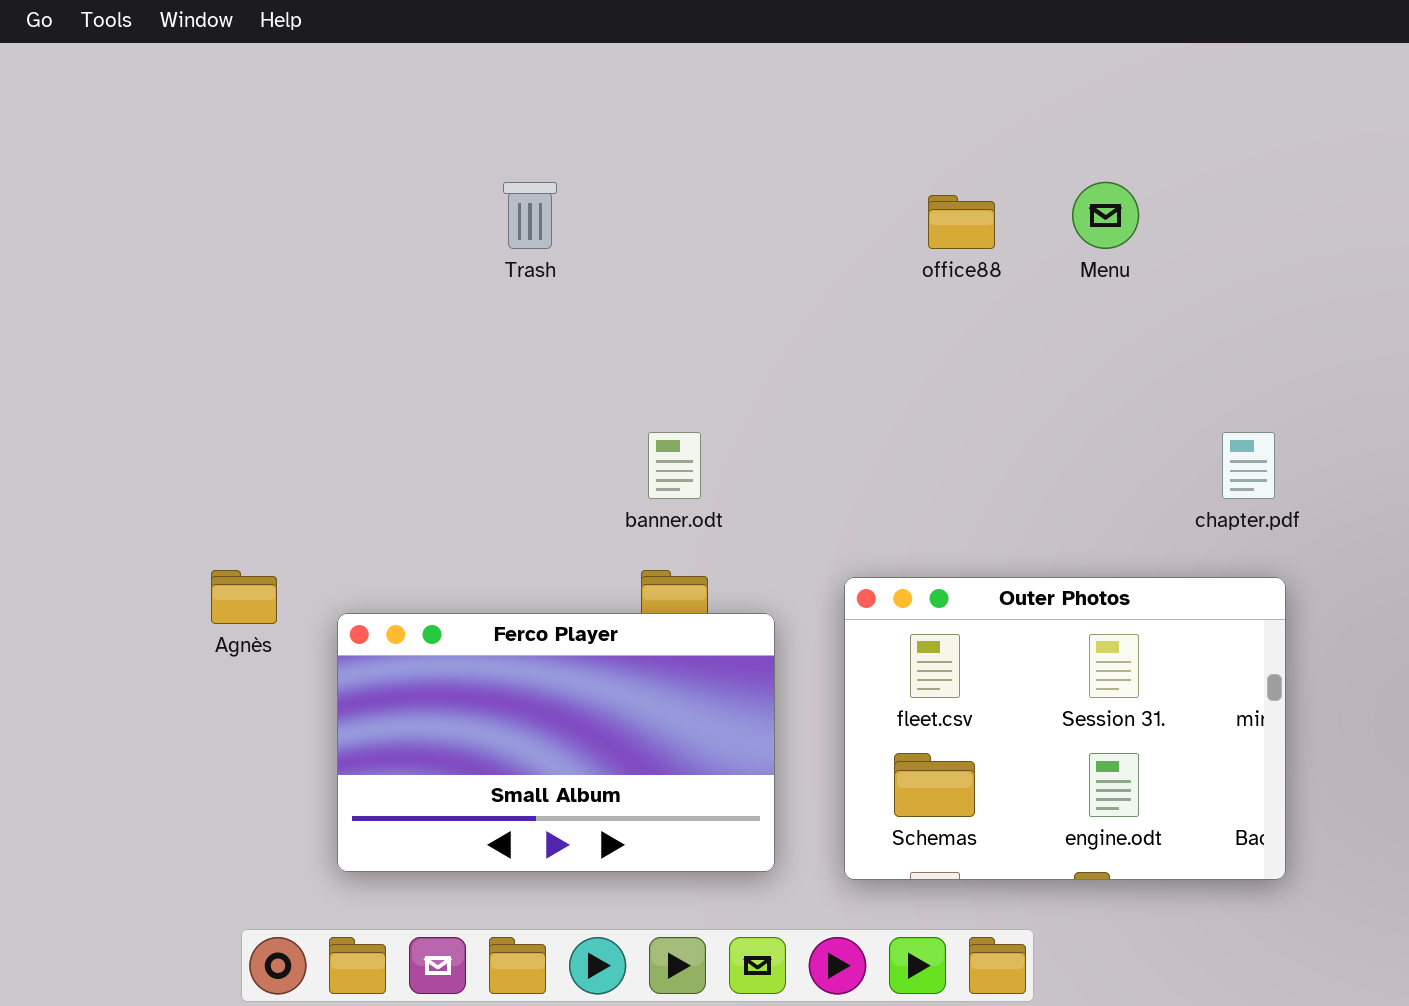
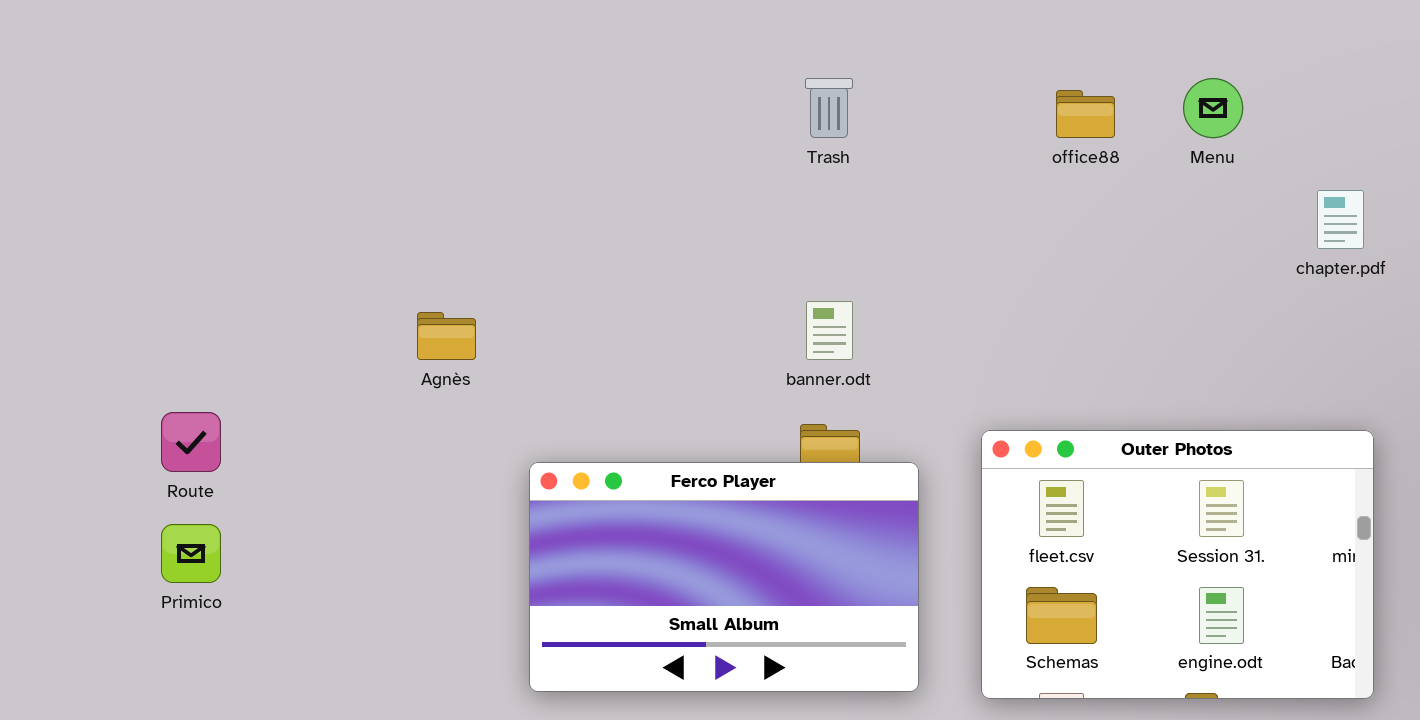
Trash: [503,182,557,249] -> [805,78,853,138], moved
chapter.pdf: [1222,432,1275,499] -> [1317,190,1364,249], moved
Agnès: [211,570,277,624] -> [417,312,476,360], moved

